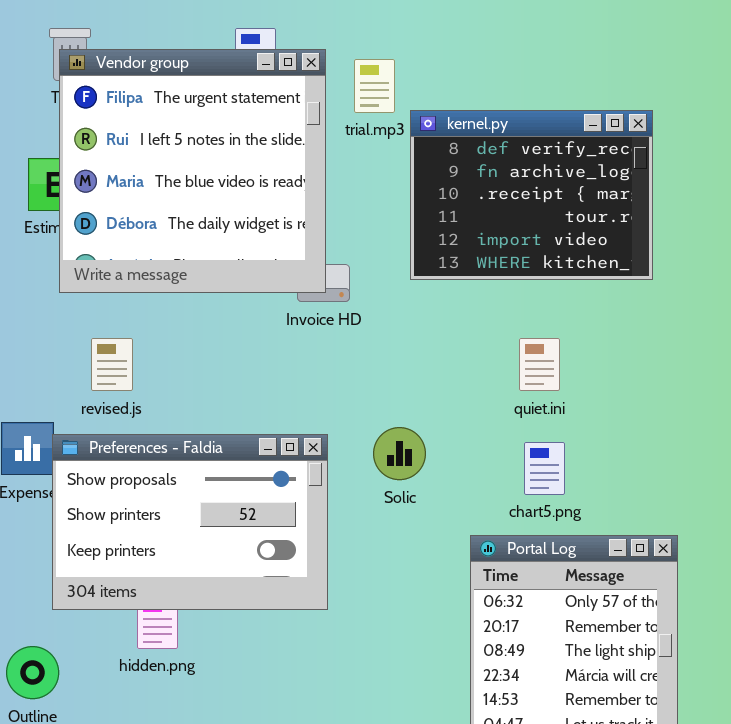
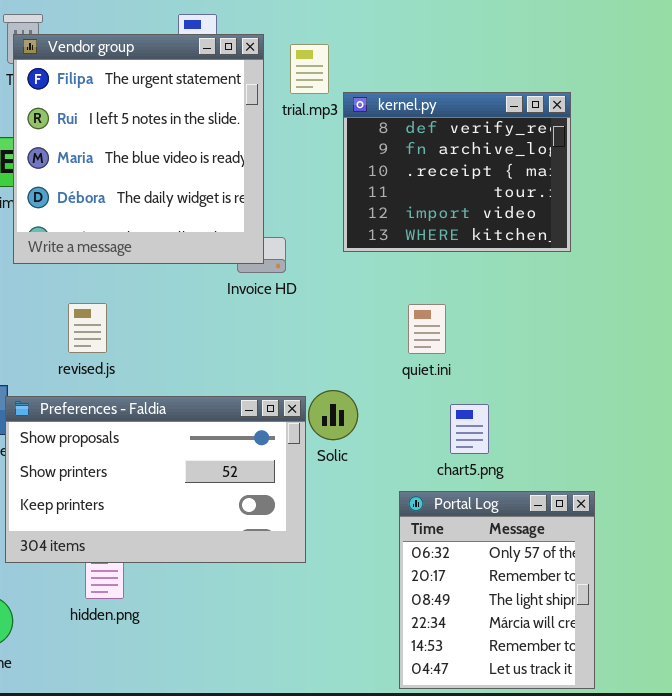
revised.js: [91,338,133,391] -> [68,303,107,353], moved
quiet.ini: [519,338,560,391] -> [408,304,446,354], moved
Preferences - Faldia: [52,434,328,610] -> [5,396,306,563], resized

